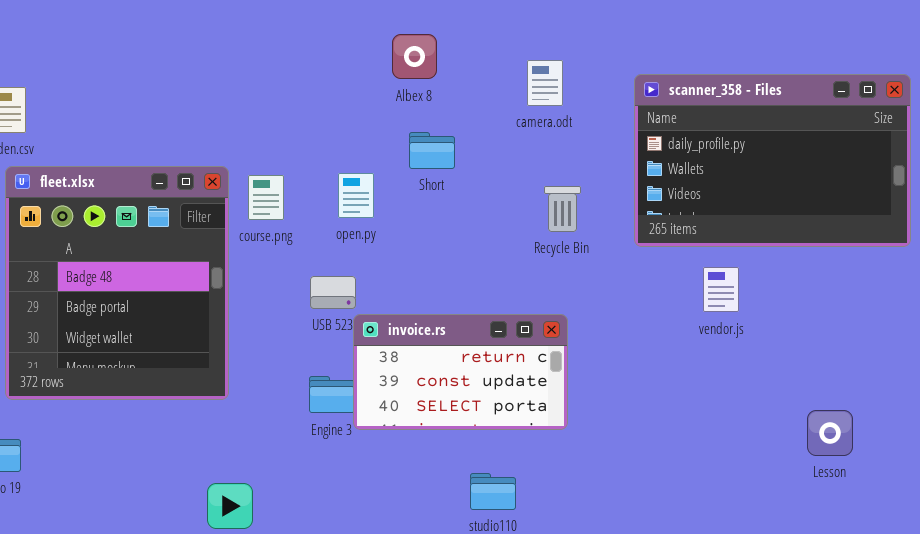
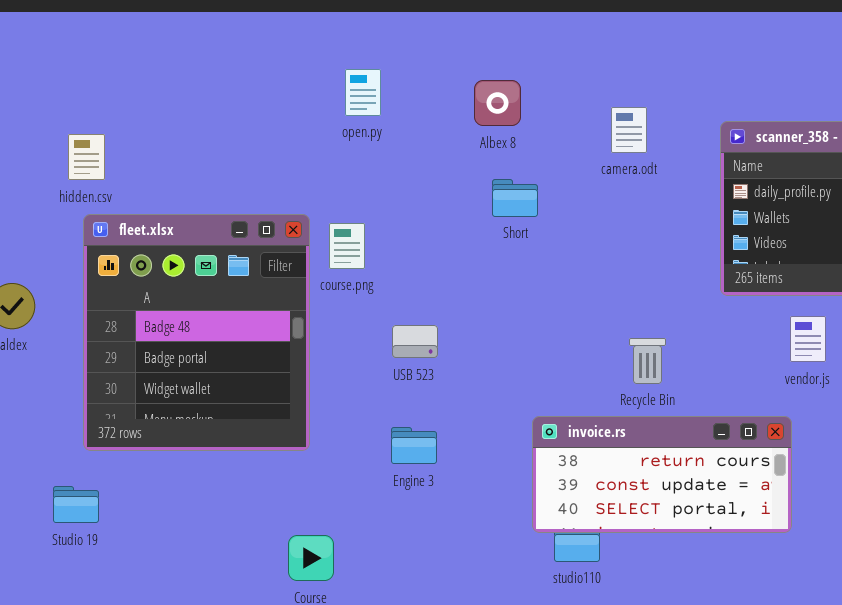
open.py: [338,173,374,218] -> [345,69,381,116], moved
Recycle Bin: [544,186,581,232] -> [629,338,666,384], moved
invoice.rs: [353,314,568,430] -> [532,416,792,533], moved, resized

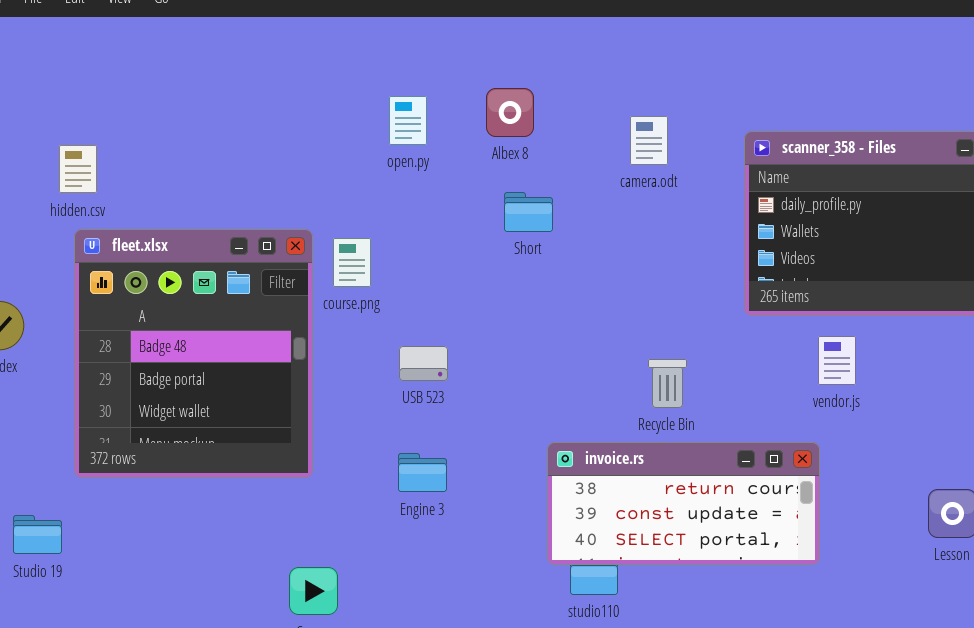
open.py: [345,69,381,116] -> [389,96,427,145], moved
Studio 19: [53,486,99,523] -> [13,515,62,554], moved

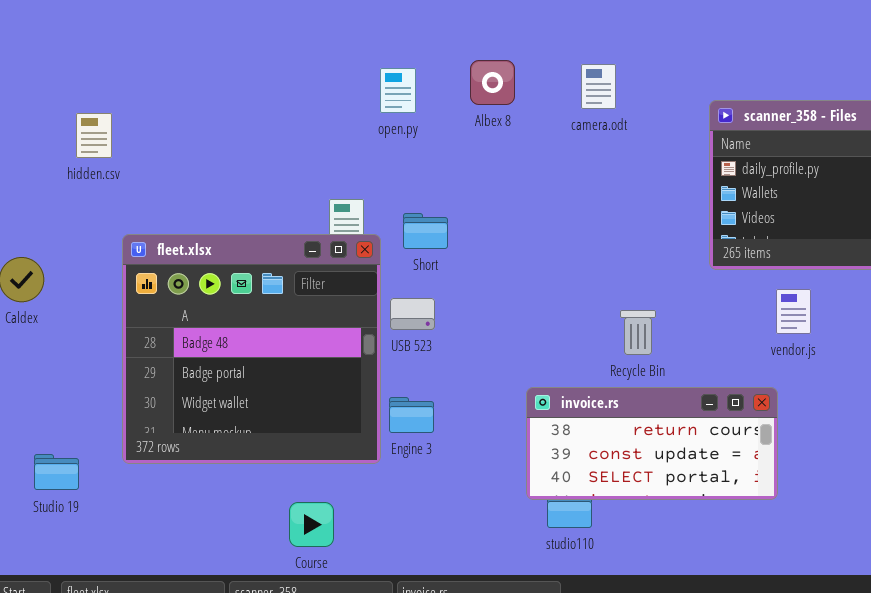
camera.odt: [630,116,668,165] -> [581,64,616,109], moved
Short: [504,192,553,232] -> [403,213,448,249], moved
fleet.xlsx: [74,229,313,478] -> [122,234,381,464], moved, resized

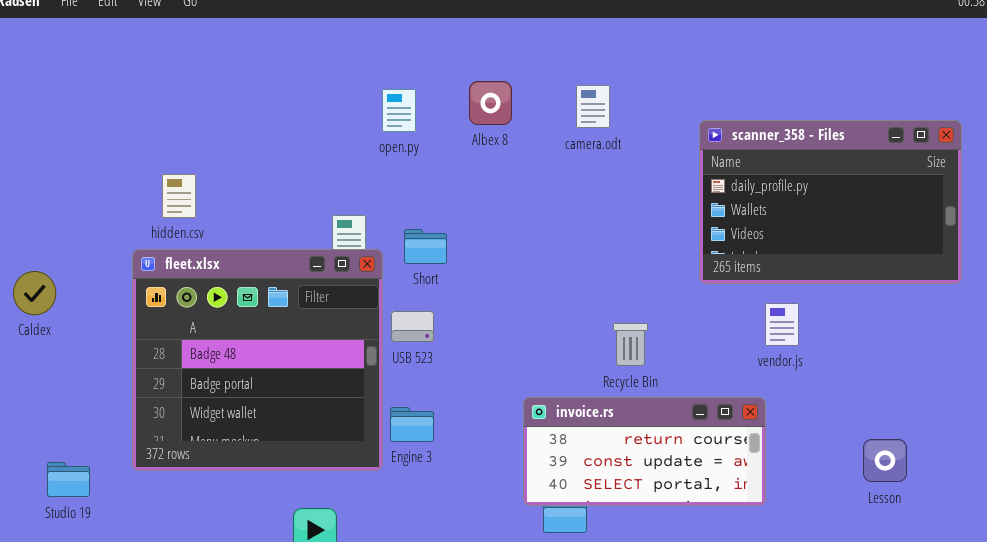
hidden.csv: [76,113,112,158] -> [162,174,196,218], moved

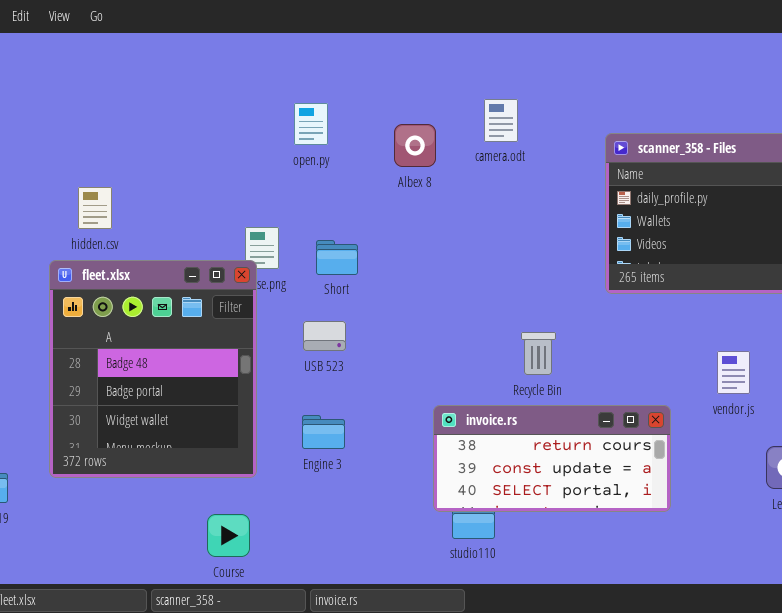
Albex 8: [469,81,512,125] -> [394,124,436,167], moved
fleet.xlsx: [132,249,383,471] -> [49,260,257,478], resized
vendor.js: [765,303,799,346] -> [717,351,750,394], moved

